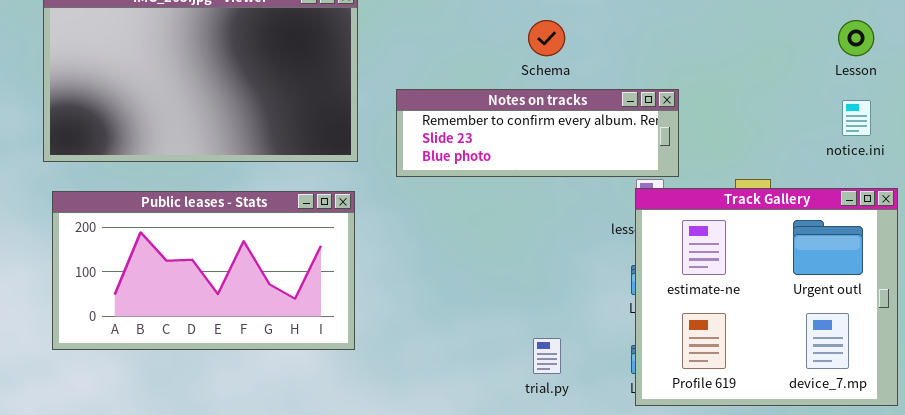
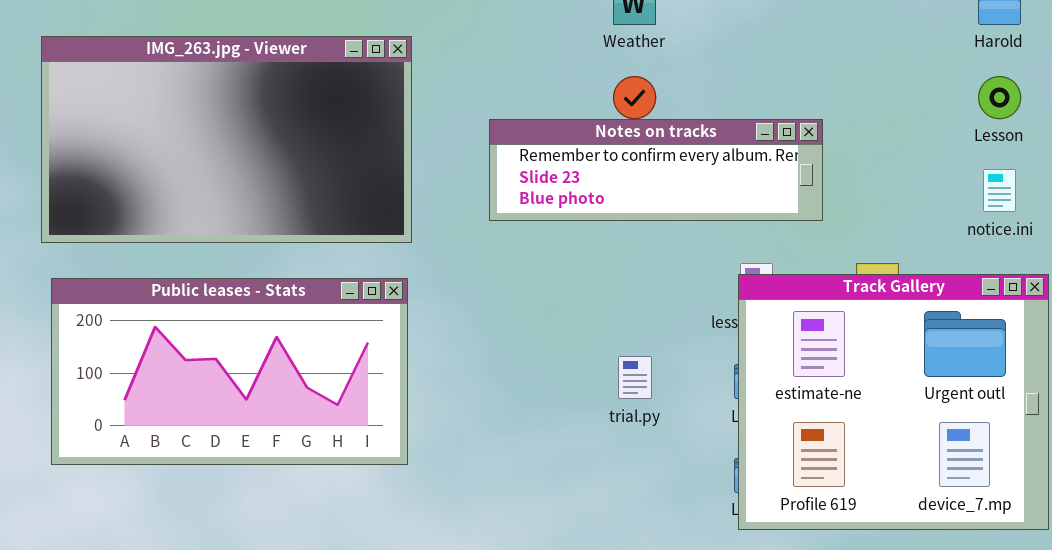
Notes on tracks: [396,89,679,177] -> [489,119,823,221], moved
trial.py: [533,338,561,374] -> [618,356,652,399], moved

